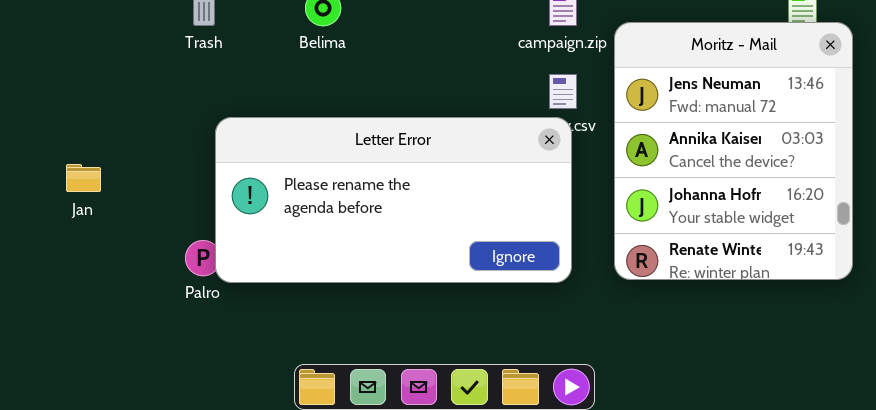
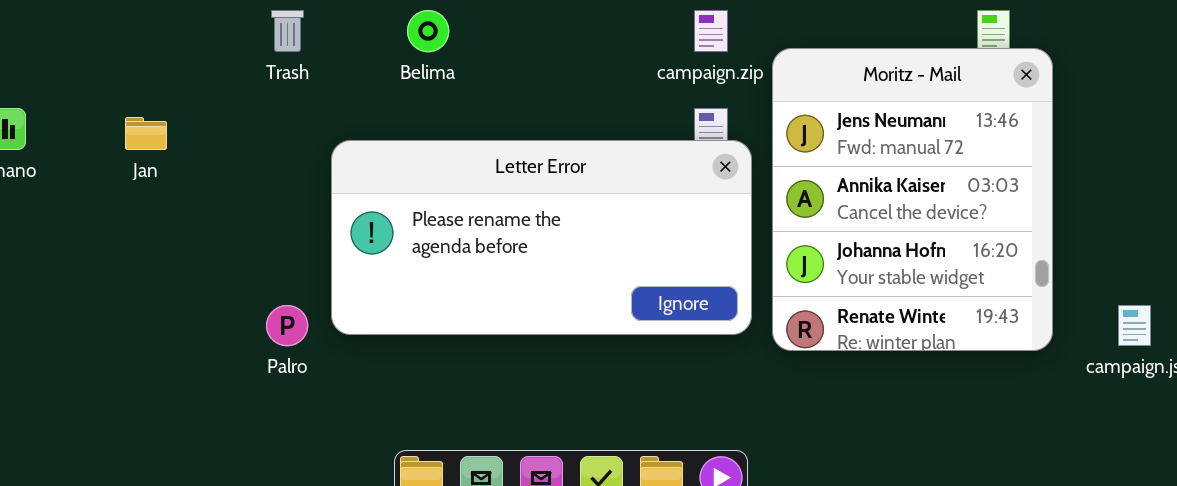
Letter Error: [215,117,572,283] -> [331,140,752,335], moved
Jan: [66,164,101,192] -> [125,117,167,150], moved

